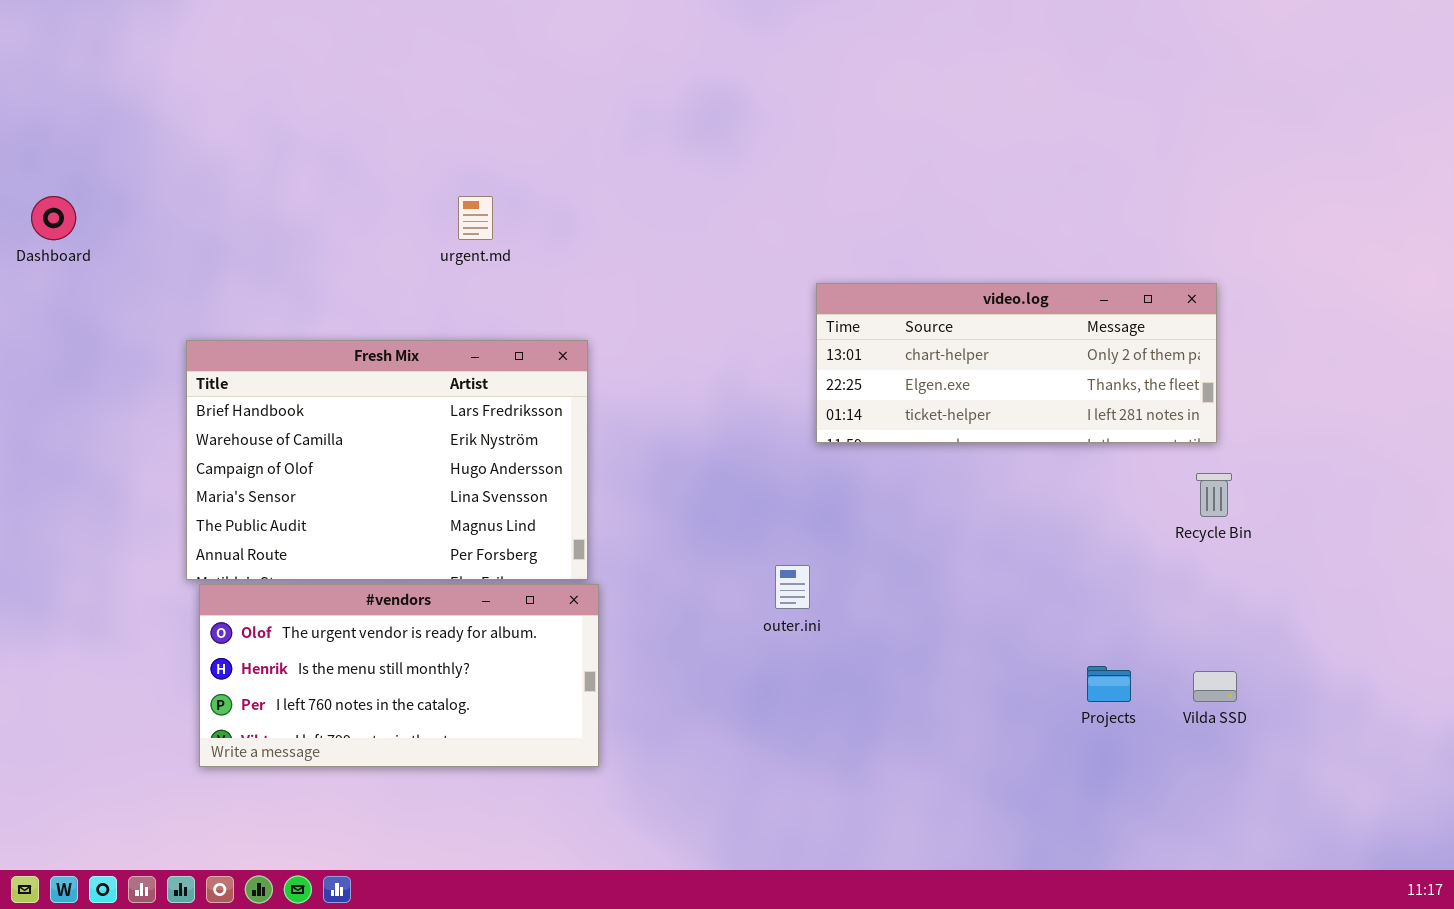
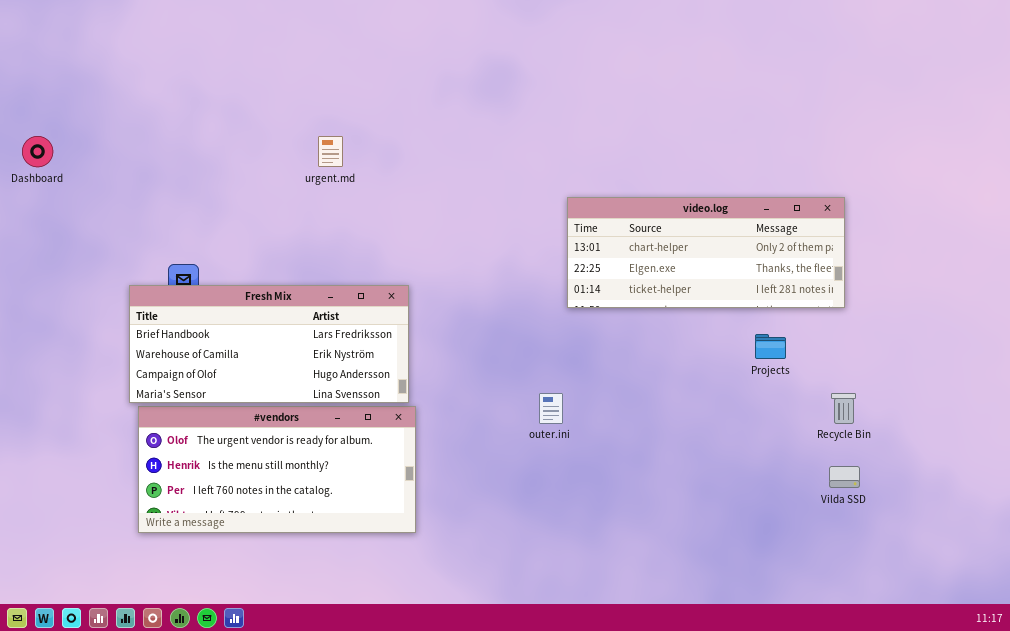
Fresh Mix: [186,340,588,580] -> [129,285,409,403], resized
Recycle Bin: [1196,473,1232,517] -> [831,393,856,424], moved
Projects: [1087,666,1131,702] -> [755,334,786,359], moved

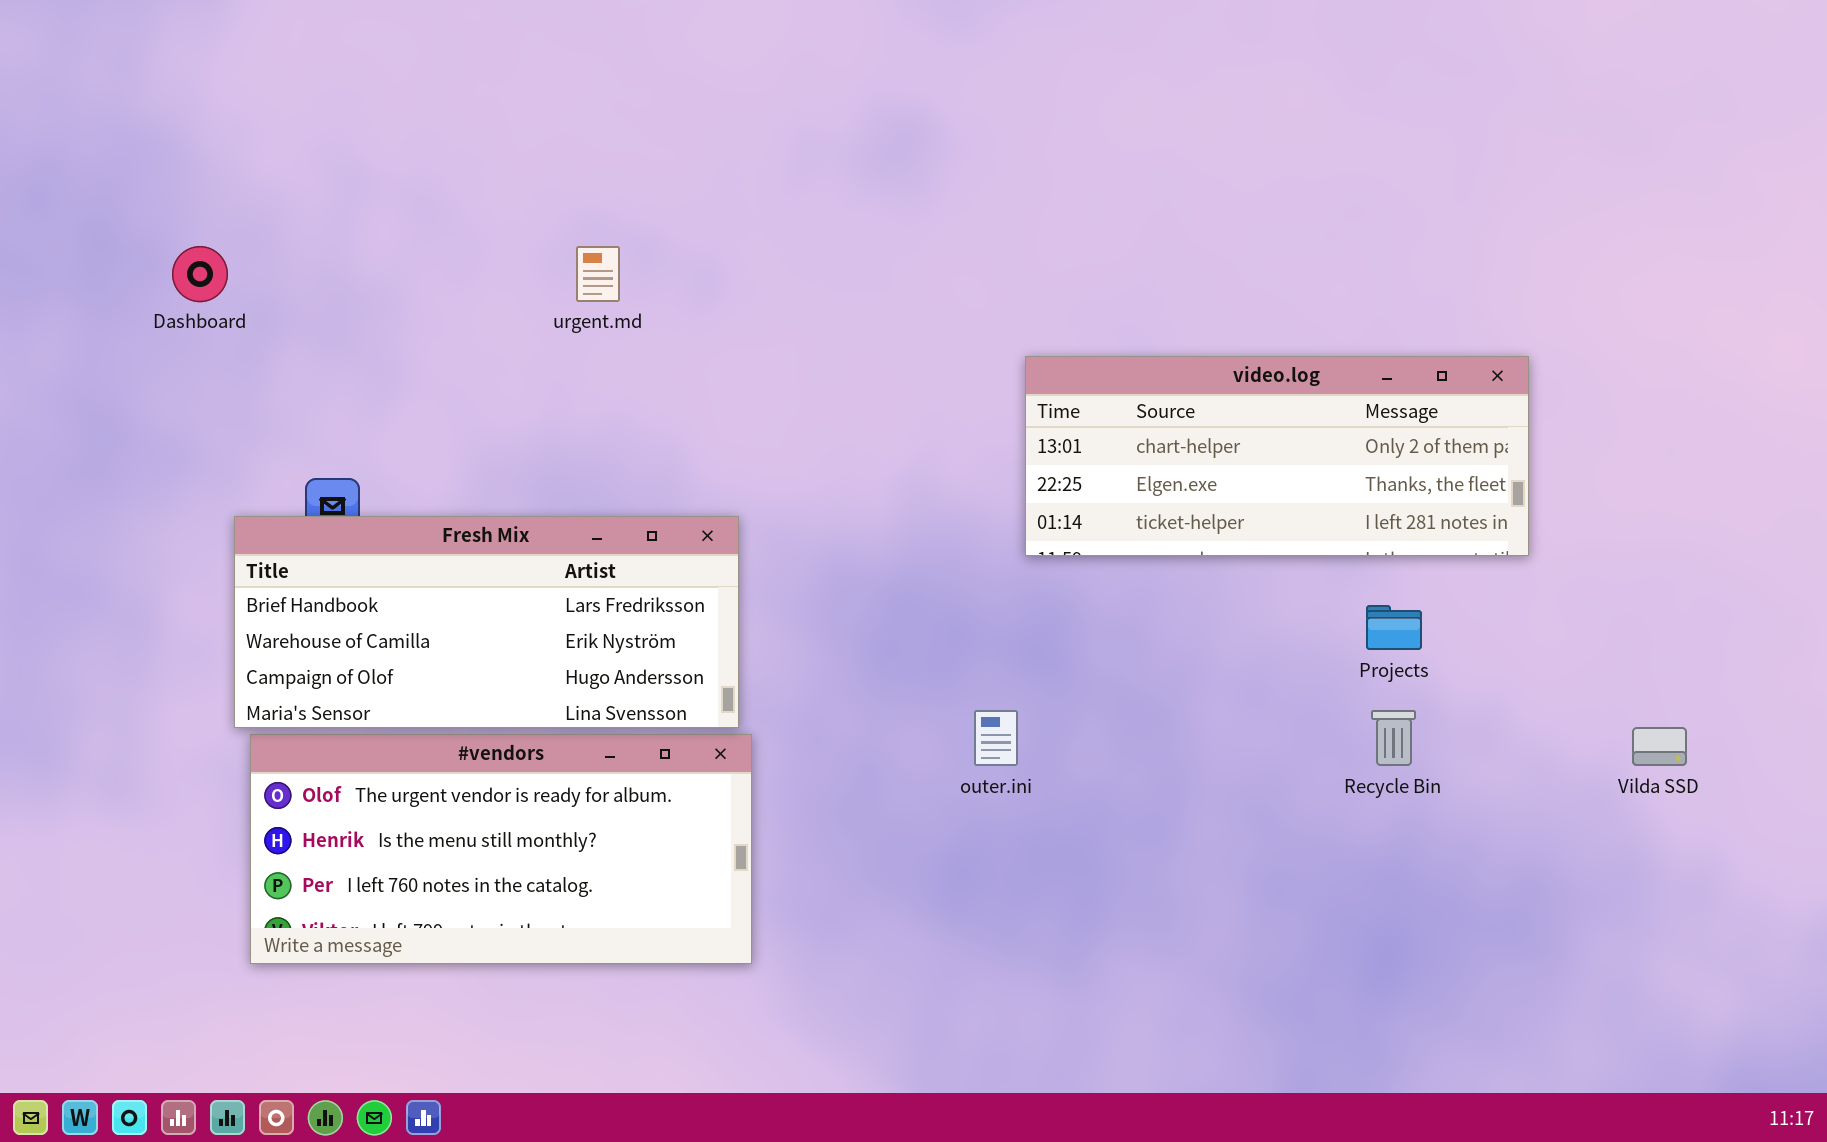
Dashboard: [22,136,53,167] -> [172,246,228,302], moved
Recycle Bin: [831,393,856,424] -> [1371,710,1416,766], moved
Vilda SSD: [829,466,860,488] -> [1632,727,1687,766], moved

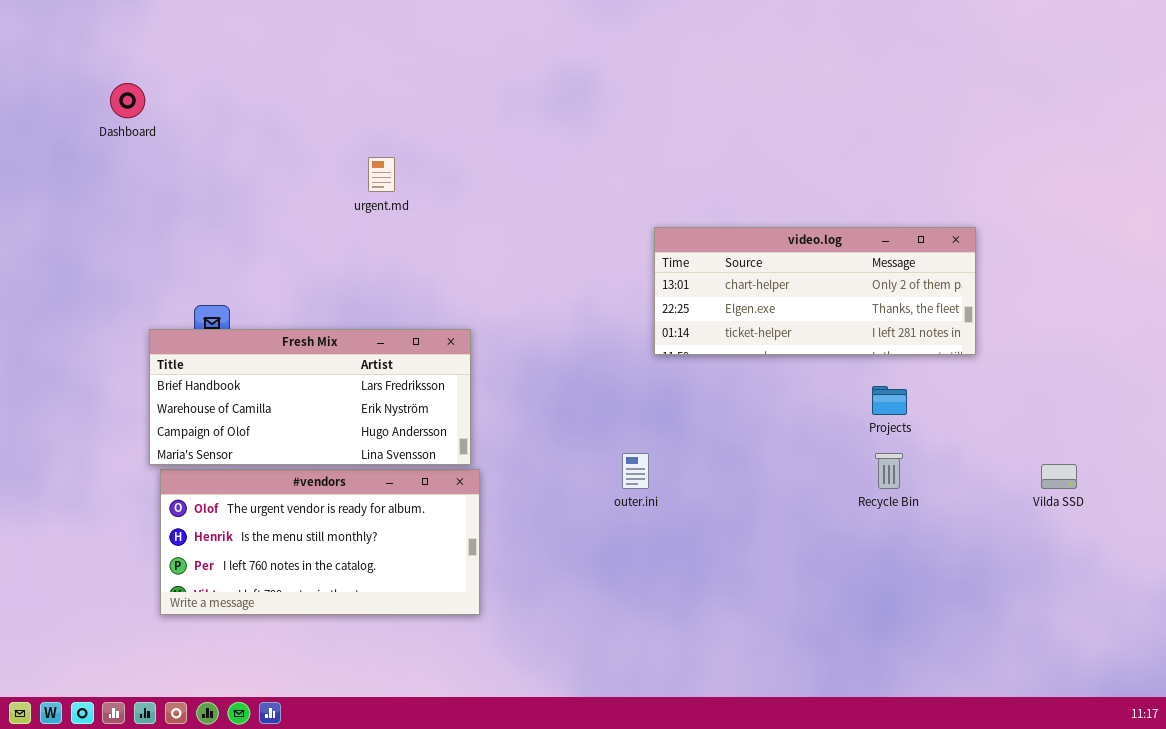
Dashboard: [172,246,228,302] -> [110,83,145,118], moved

